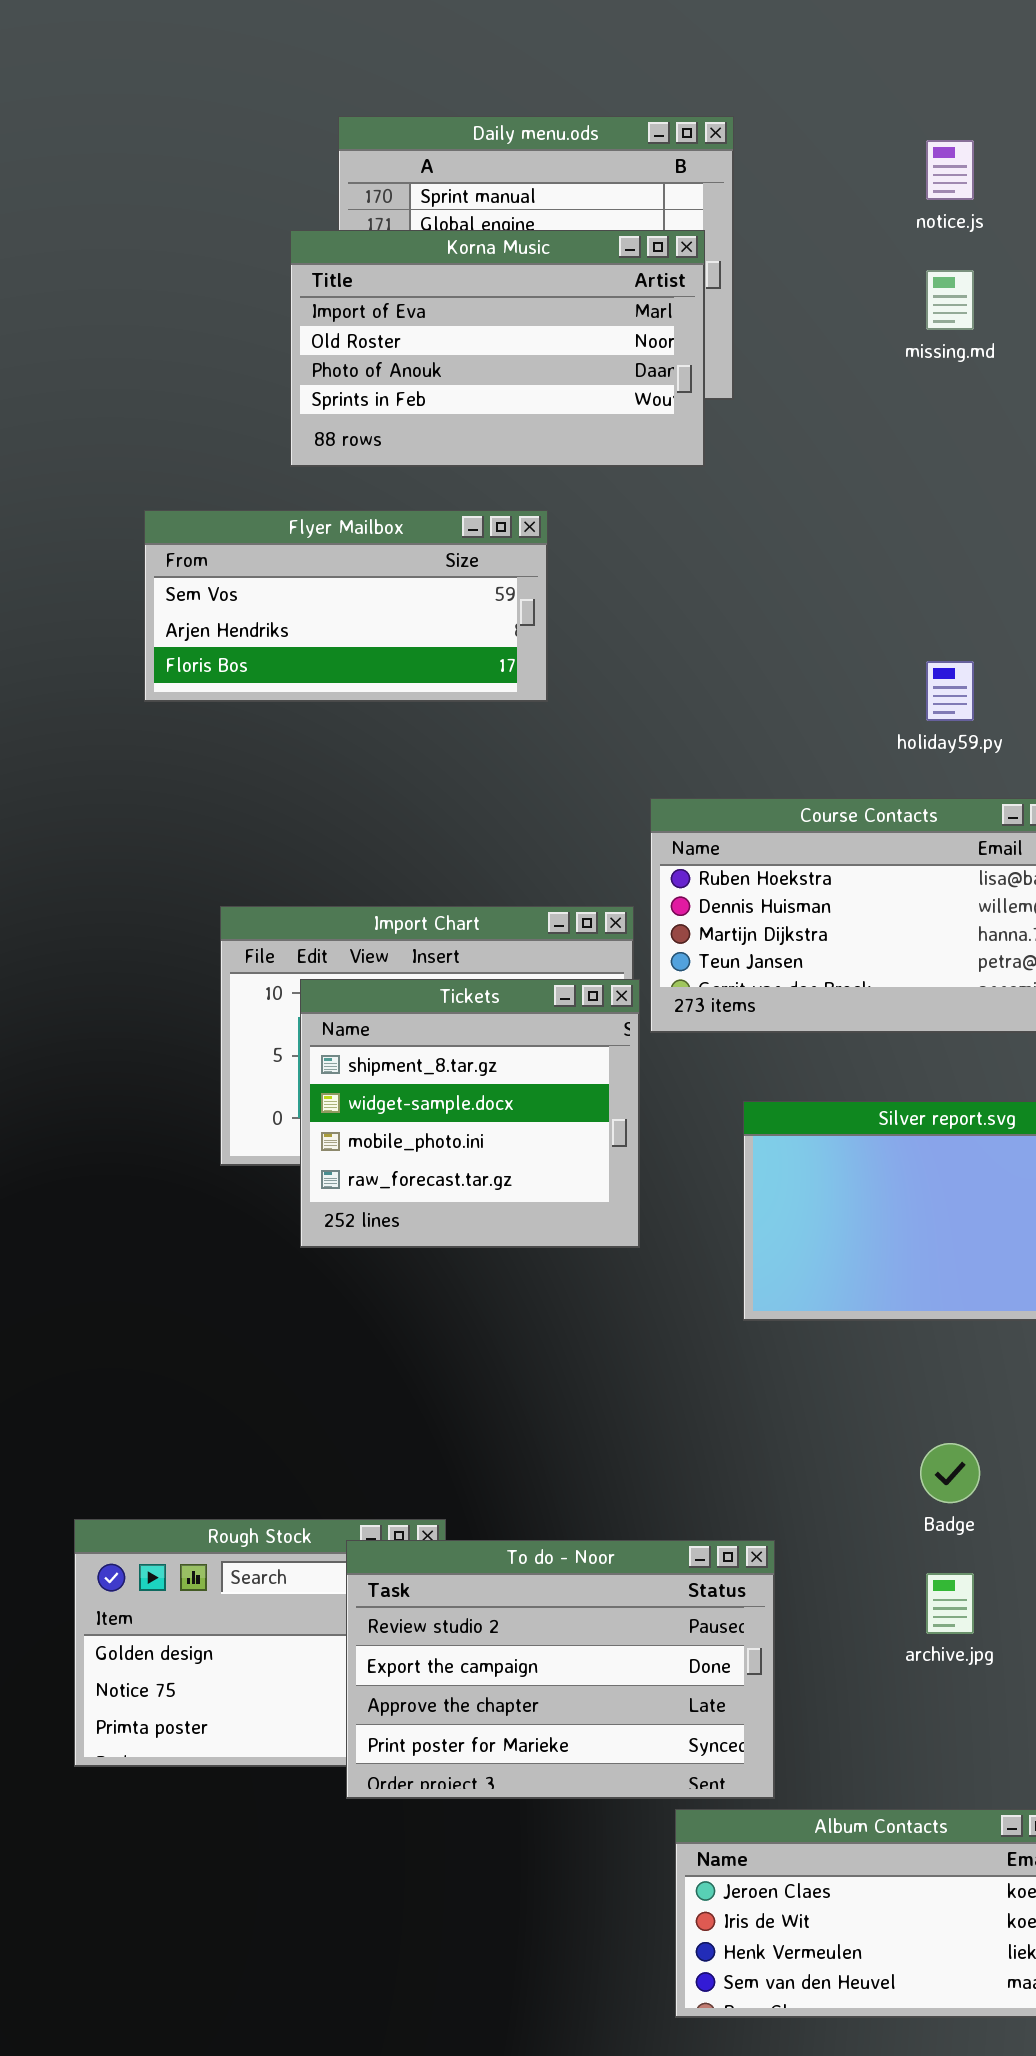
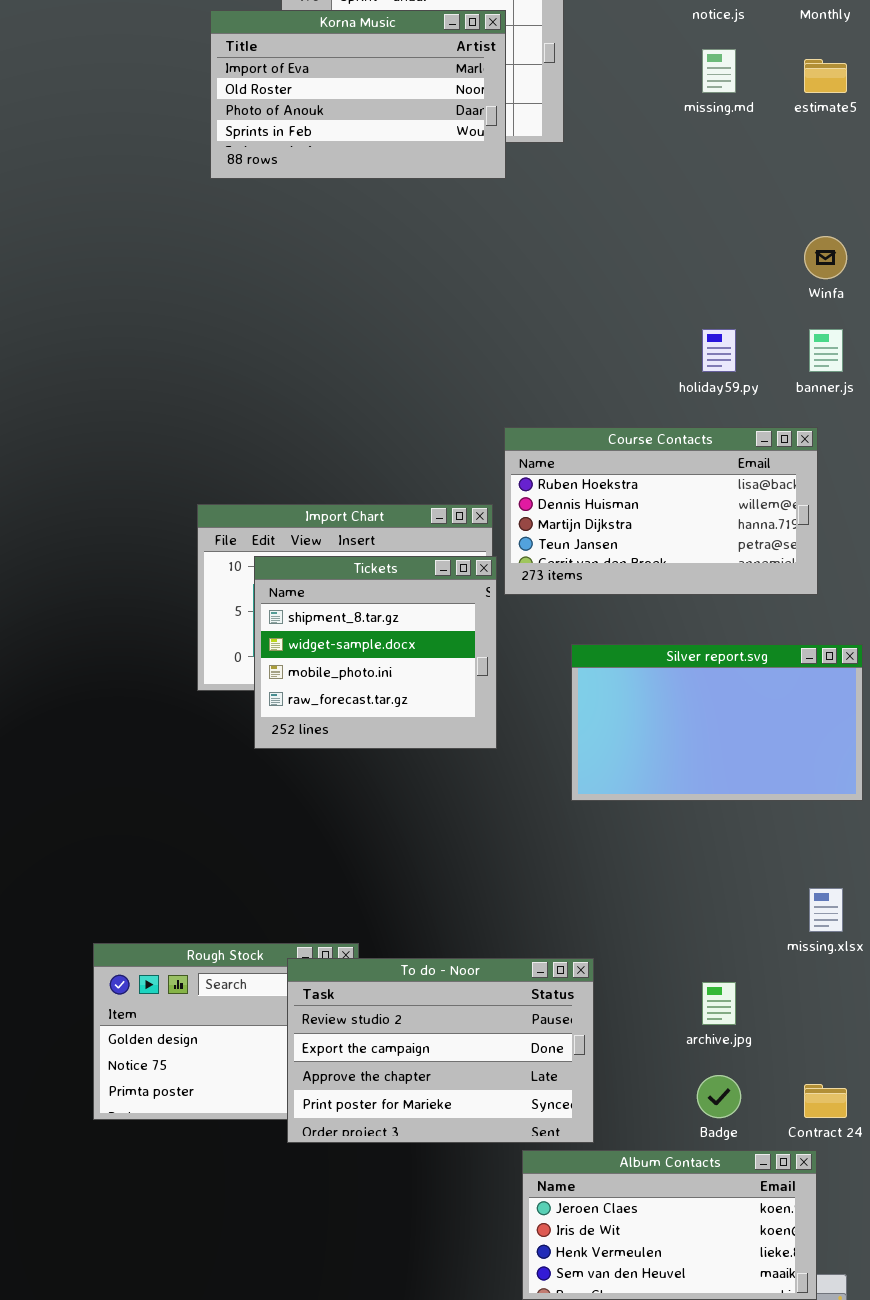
Korna Music: [290,230,705,467] -> [210,10,506,179], moved
Flyer Mailbox: [144,510,548,702] -> none, closed
Badge: [920,1443,980,1503] -> [697,1075,741,1118], moved

